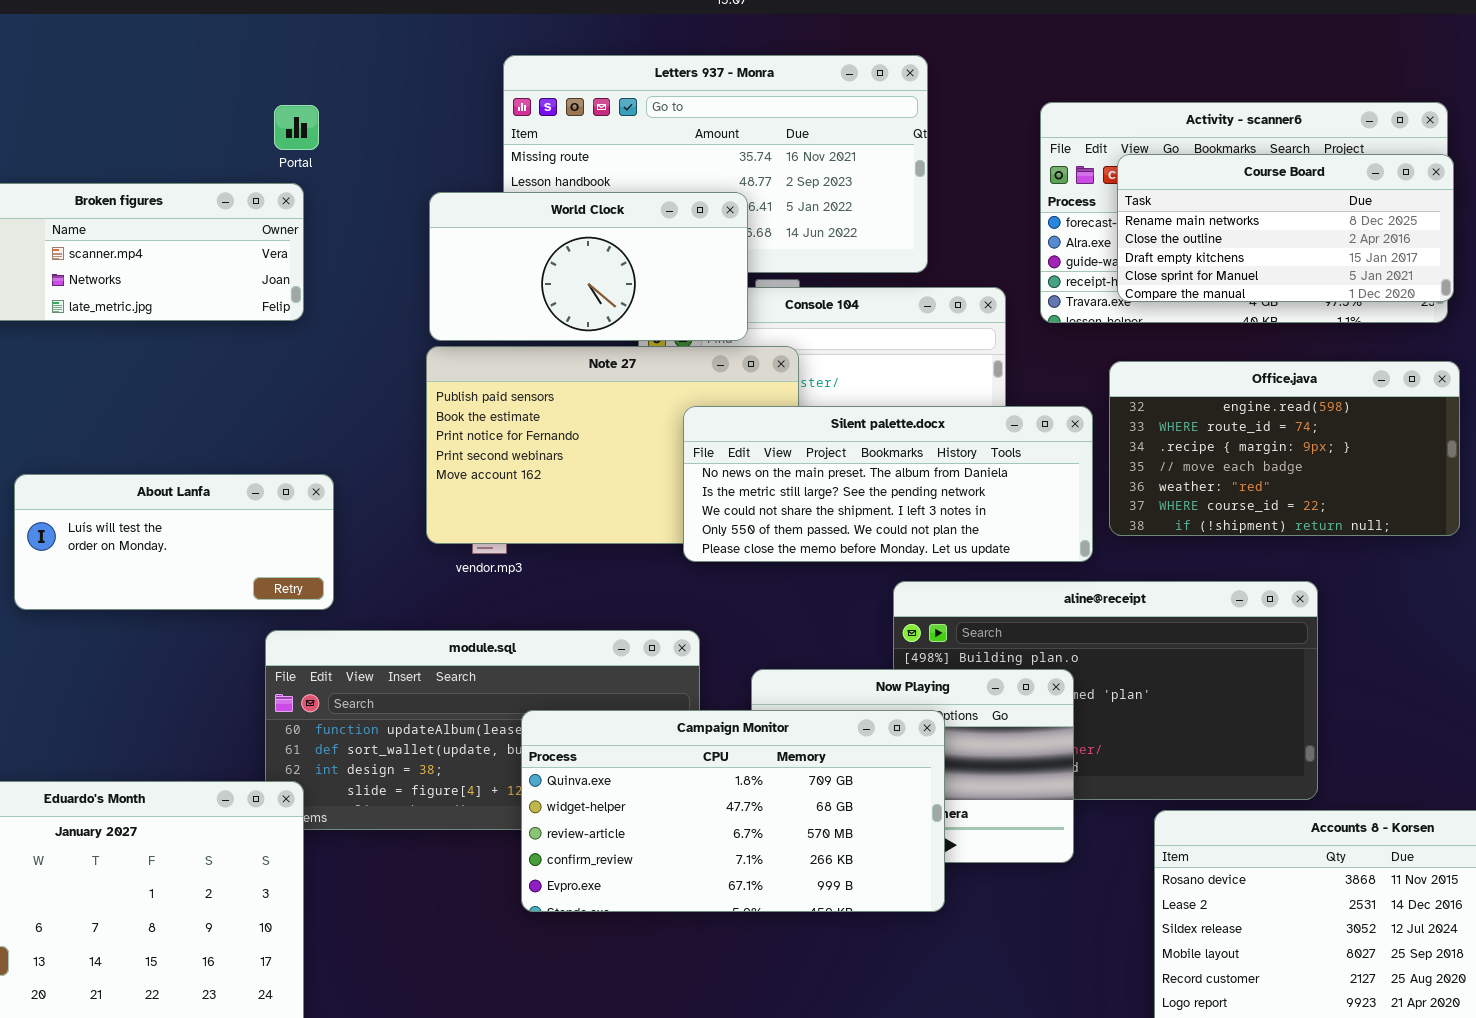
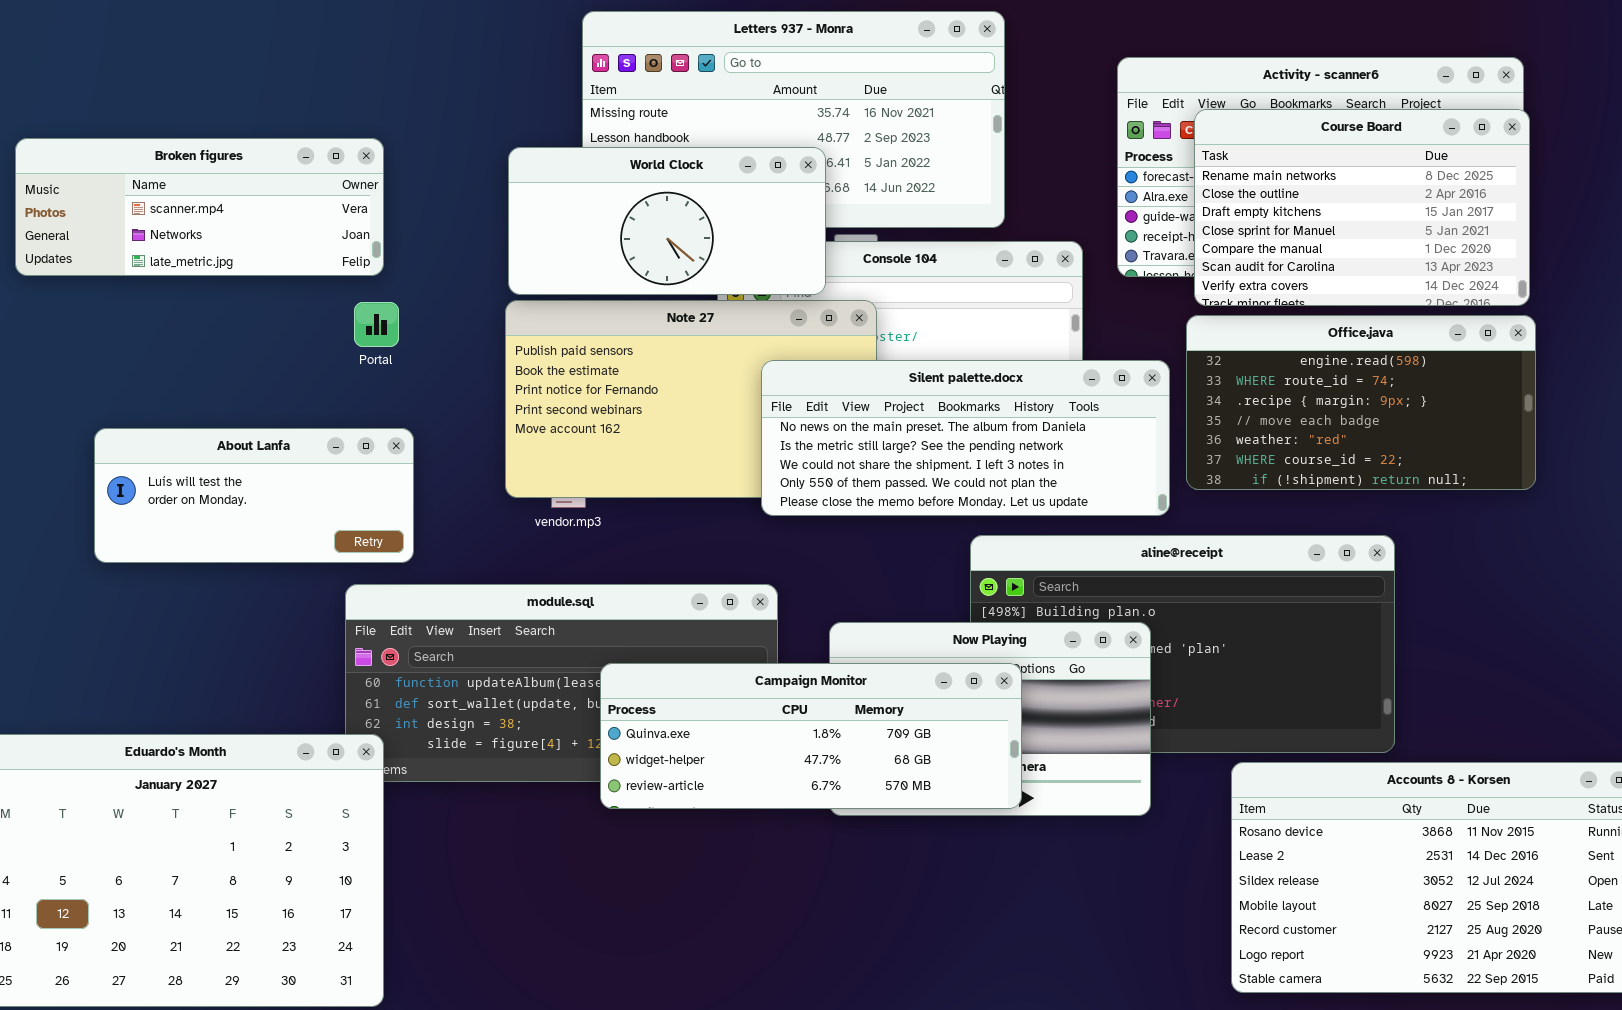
Portal: [274,105,319,150] -> [354,302,399,347], moved
Course Board: [1117,154,1454,302] -> [1194,109,1530,306], resized
Campaign Monitor: [521,710,945,912] -> [600,663,1022,809], resized

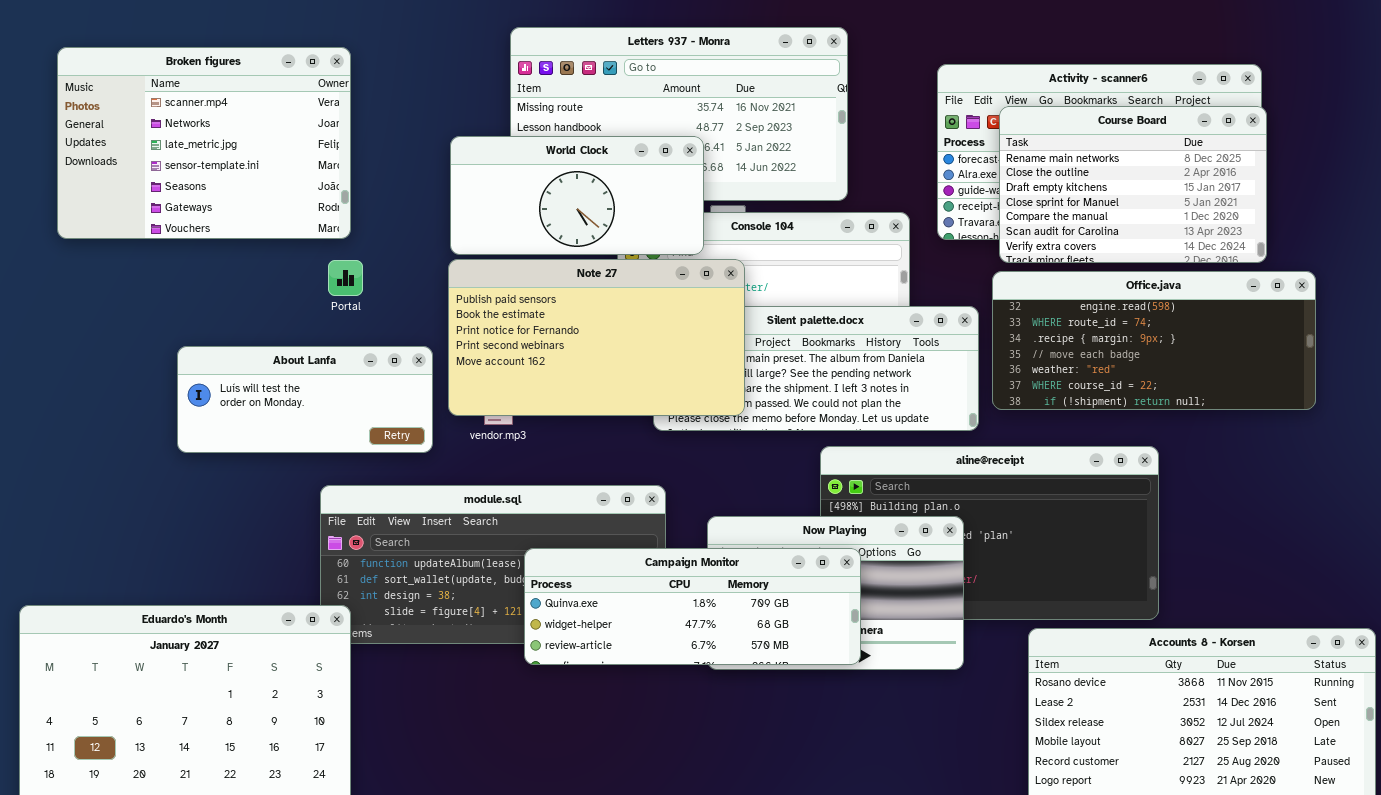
Broken figures: [15,138,384,276] -> [57,47,351,239], resized
Note 27: [505,300,877,498] -> [448,259,745,416], raised
Office.java: [1186,315,1536,490] -> [992,271,1316,410], resized
About Lanfa: [94,428,414,563] -> [177,346,433,453], moved

